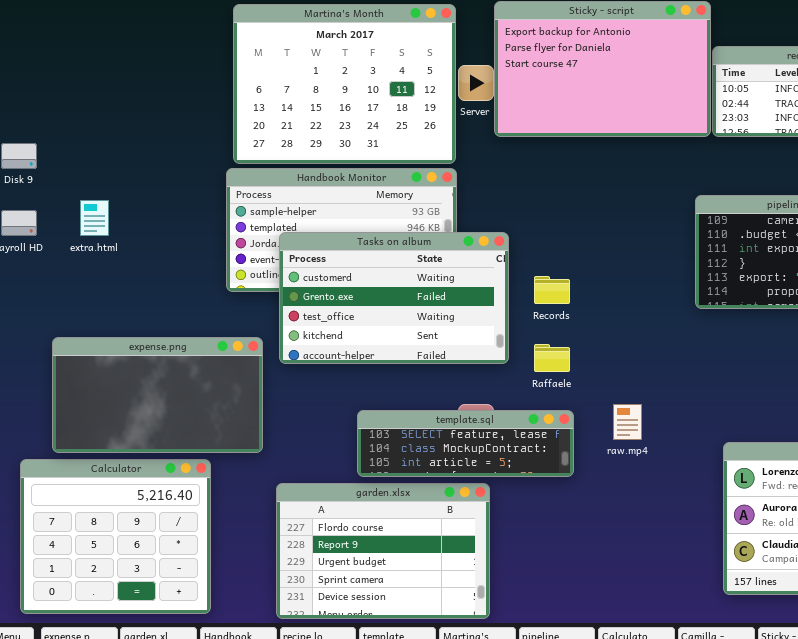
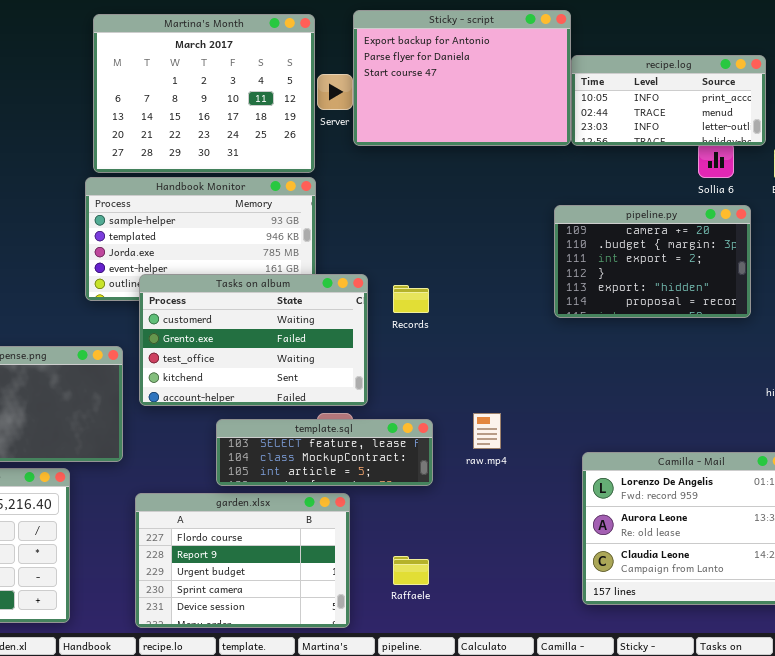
Tasks on album: [279,232,509,364] -> [139,274,368,406], moved
Raffaele: [534,344,570,372] -> [393,556,429,585], moved

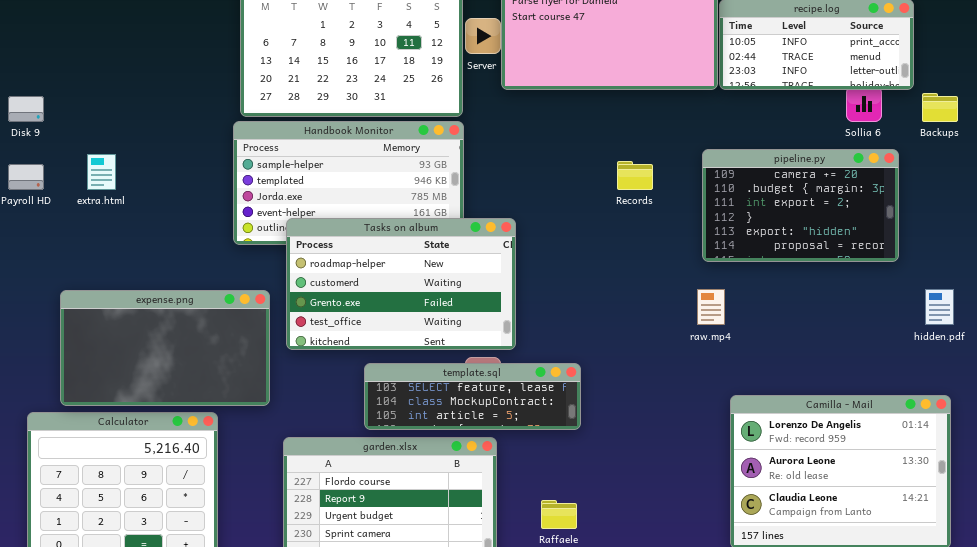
Tasks on album: [139,274,368,406] -> [286,218,516,350], scrolled up 1 row
Records: [393,285,429,313] -> [617,161,653,190], moved
raw.mp4: [473,413,501,449] -> [697,289,725,325], moved

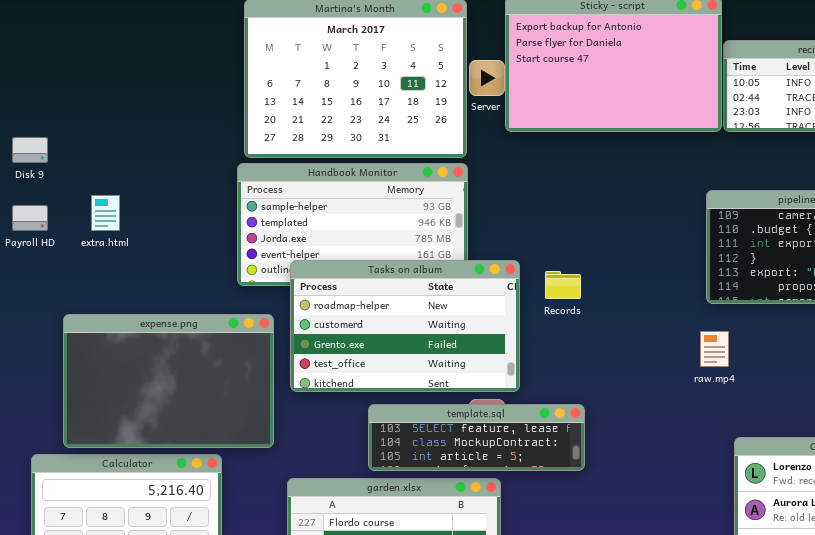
Records: [617,161,653,190] -> [545,271,581,299], moved
expense.png: [60,290,270,406] -> [63,314,274,448], resized

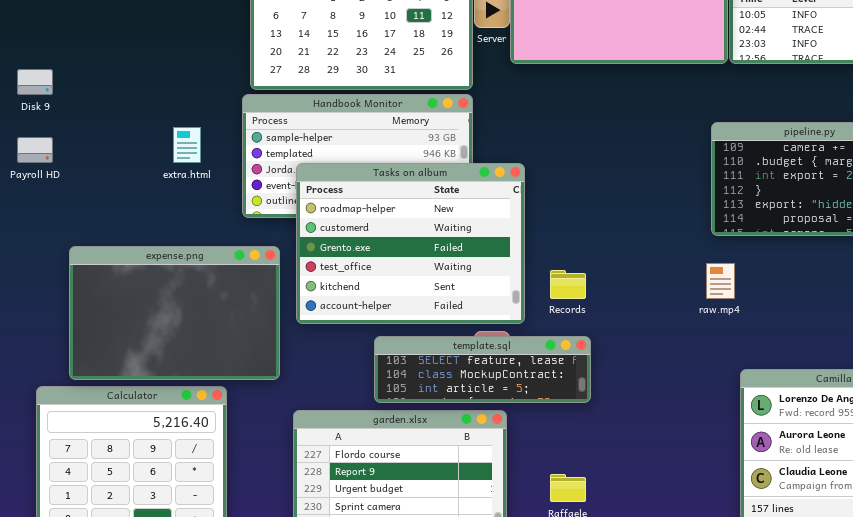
extra.html: [91,195,120,231] -> [173,127,201,163], moved
Tasks on album: [290,260,520,392] -> [296,163,525,324], resized
Records: [545,271,581,299] -> [550,270,586,299], moved

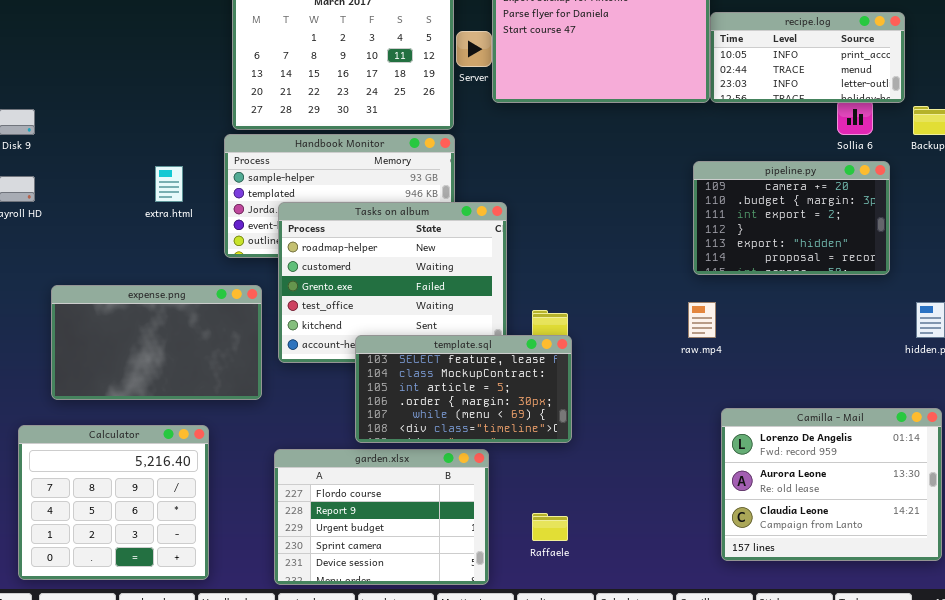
expense.png: [69,246,280,380] -> [51,285,262,400], resized
template.sql: [374,336,591,403] -> [355,335,572,443], resized

